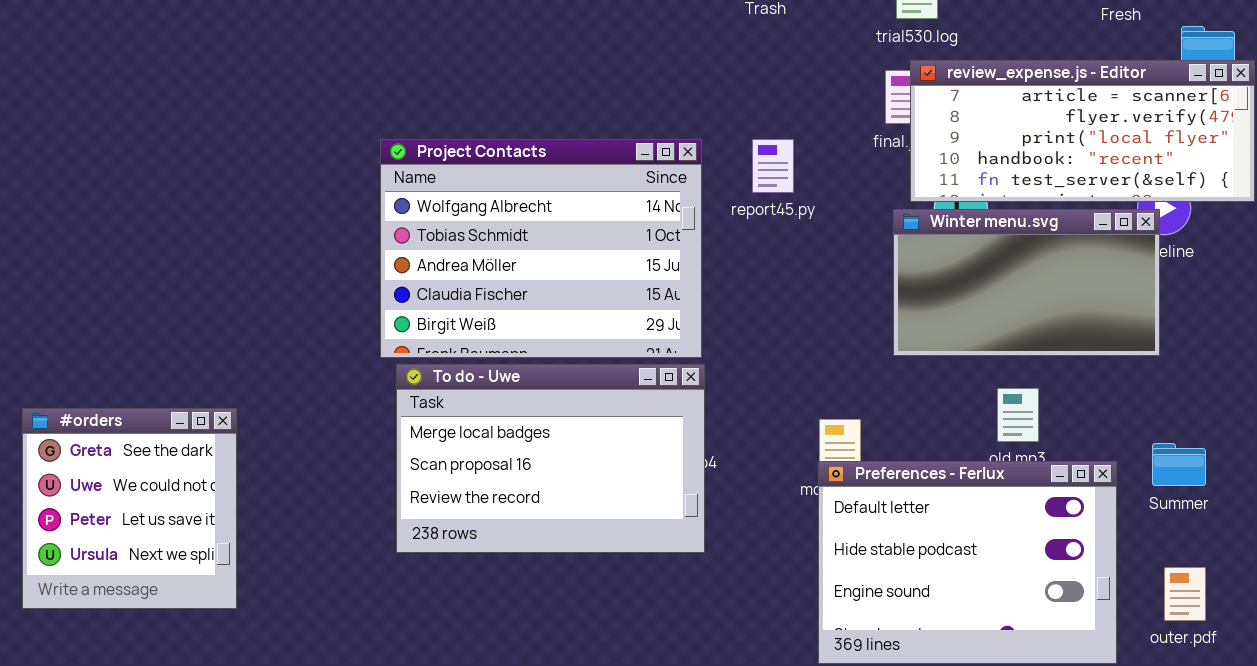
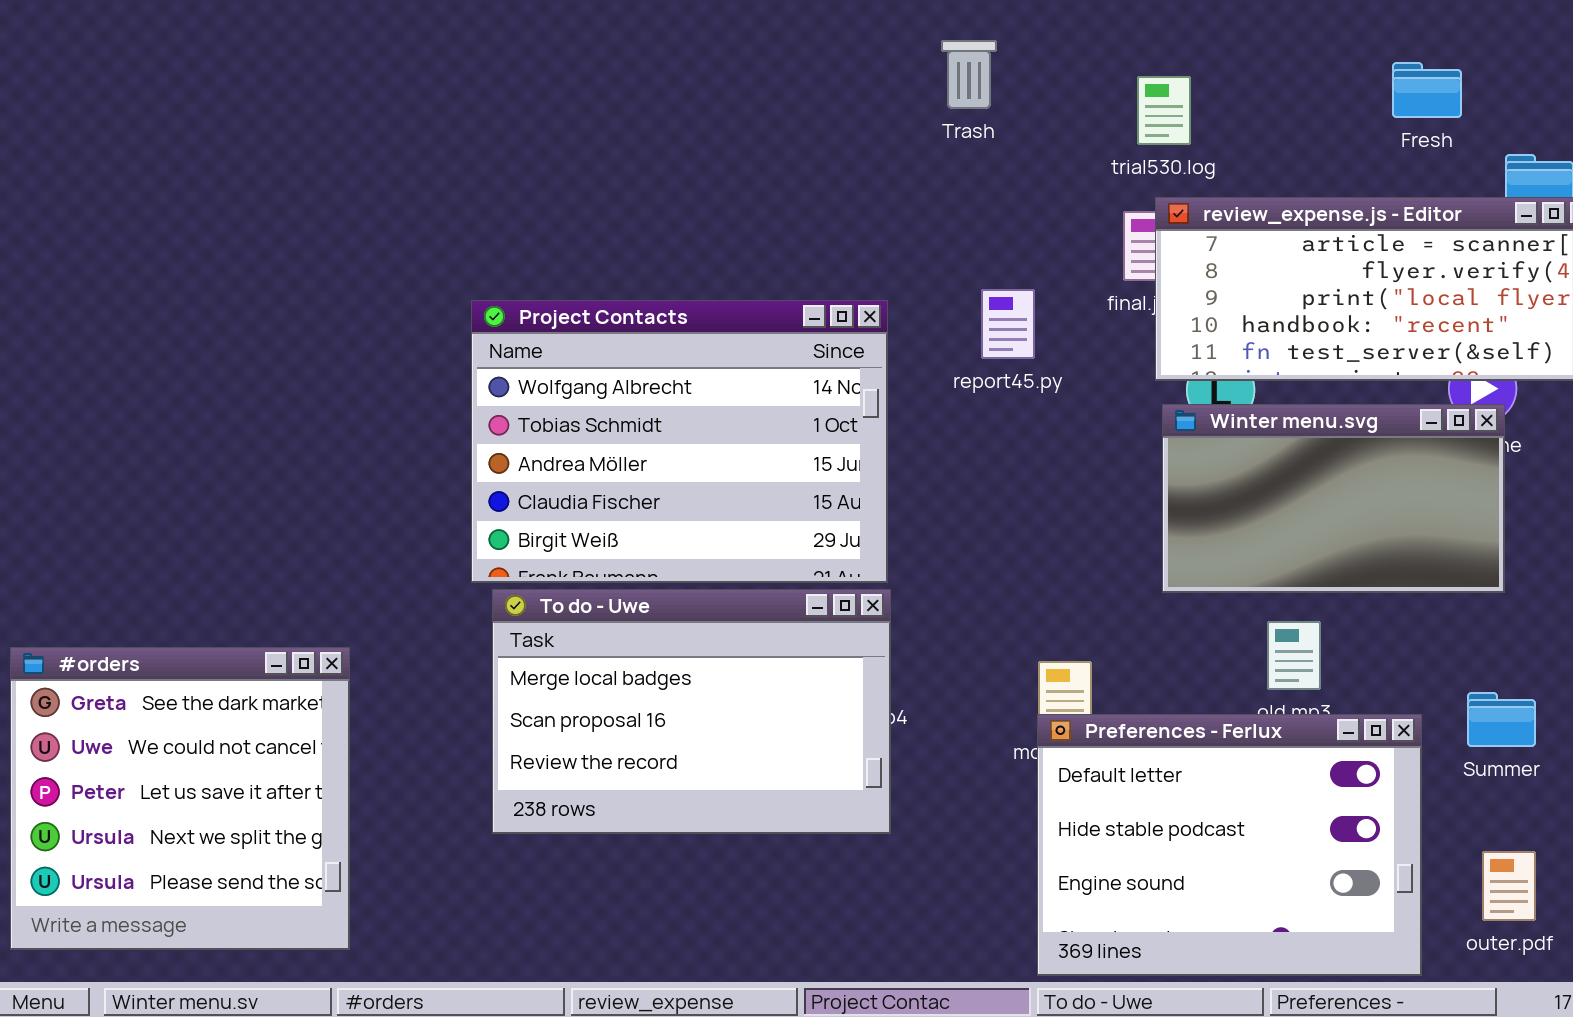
report45.py: [752,139,794,193] -> [981,289,1035,359], moved
Winter menu.svg: [893,209,1160,356] -> [1162,404,1505,593], moved
#orders: [22,408,237,609] -> [10,647,350,950], resized

